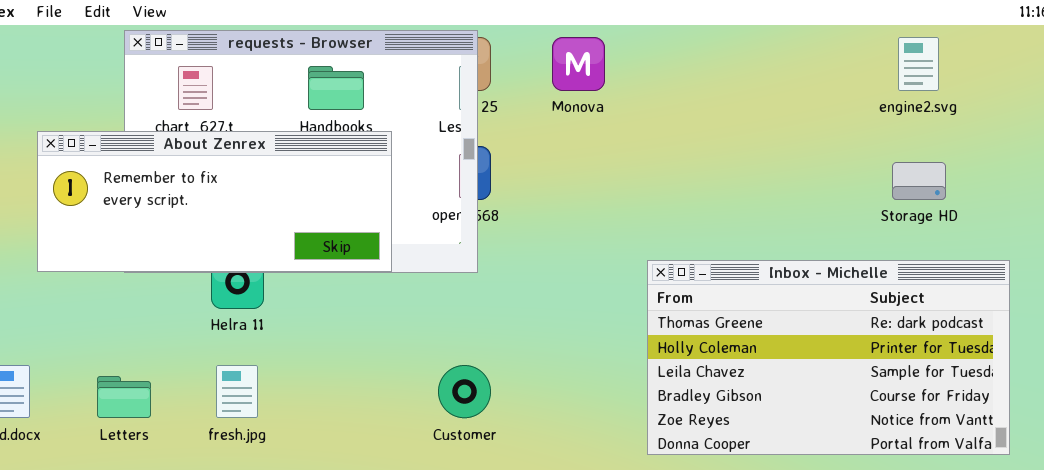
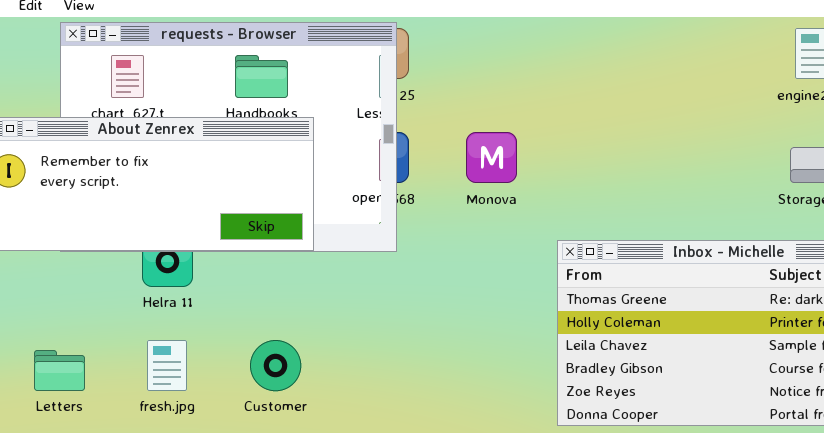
Monova: [552,37,605,91] -> [466,132,517,183], moved
Customer: [438,365,491,418] -> [250,340,301,391], moved

